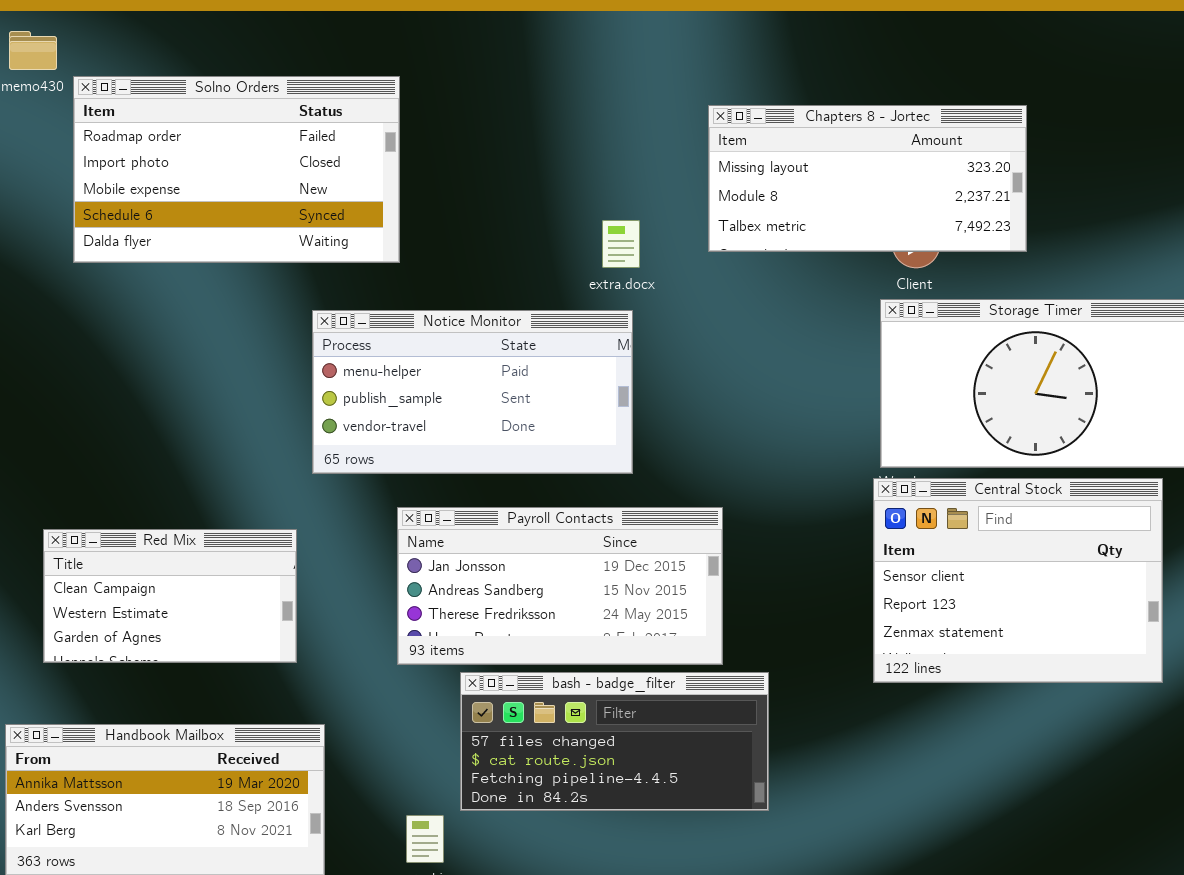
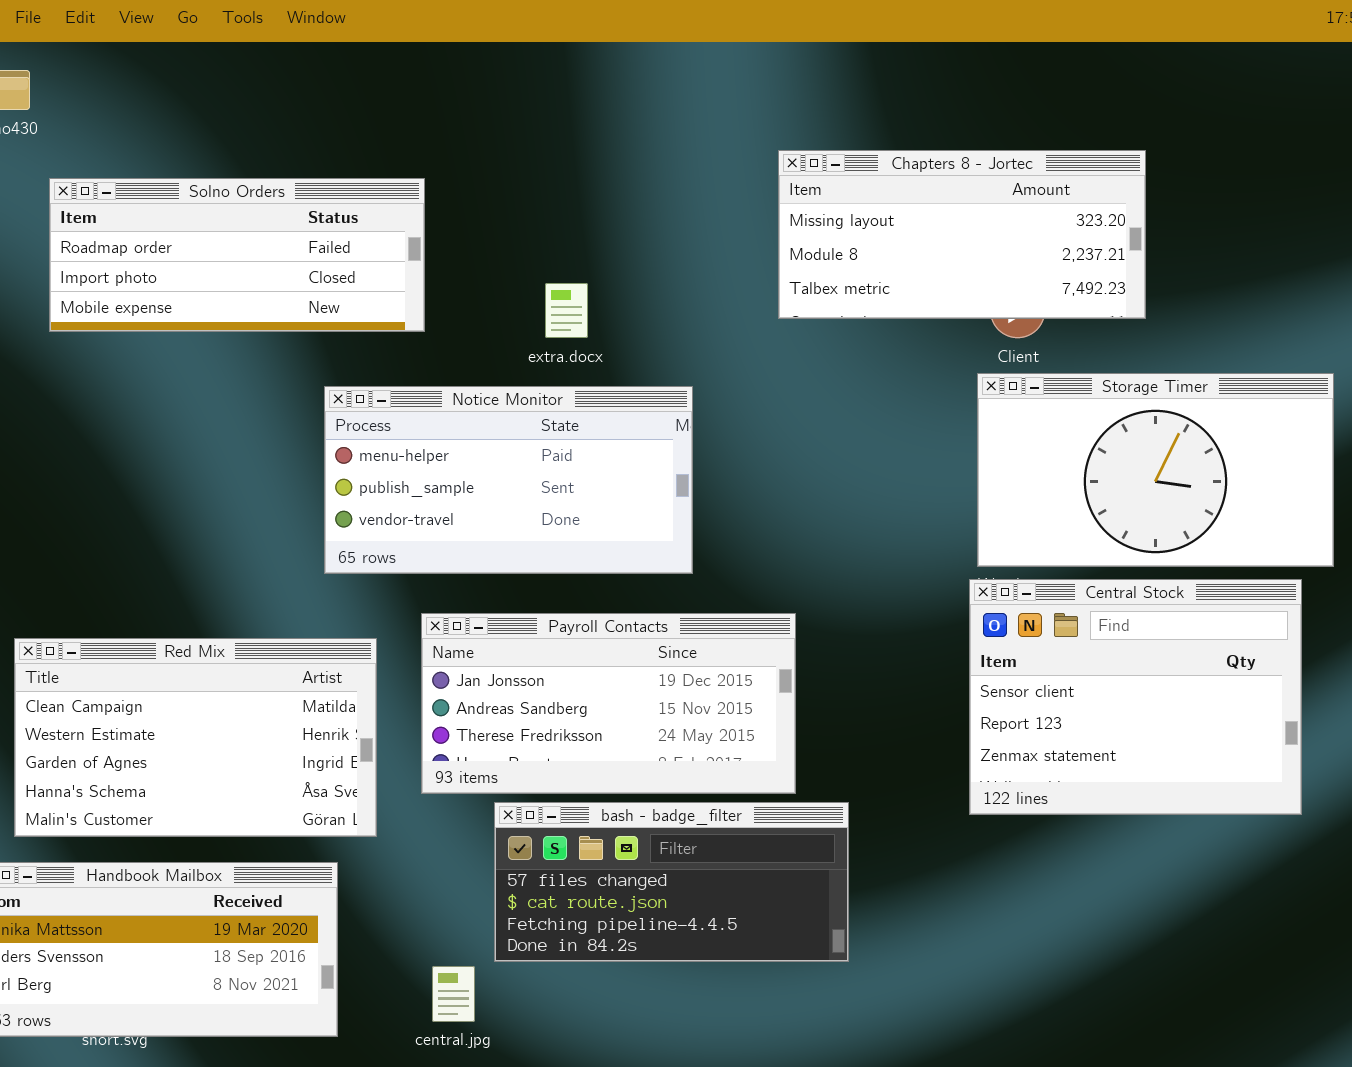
Solno Orders: [73,76,400,263] -> [49,178,425,332], resized
extra.docx: [602,220,640,268] -> [545,283,588,338], moved
Red Mix: [43,529,297,663] -> [14,638,377,837], resized

